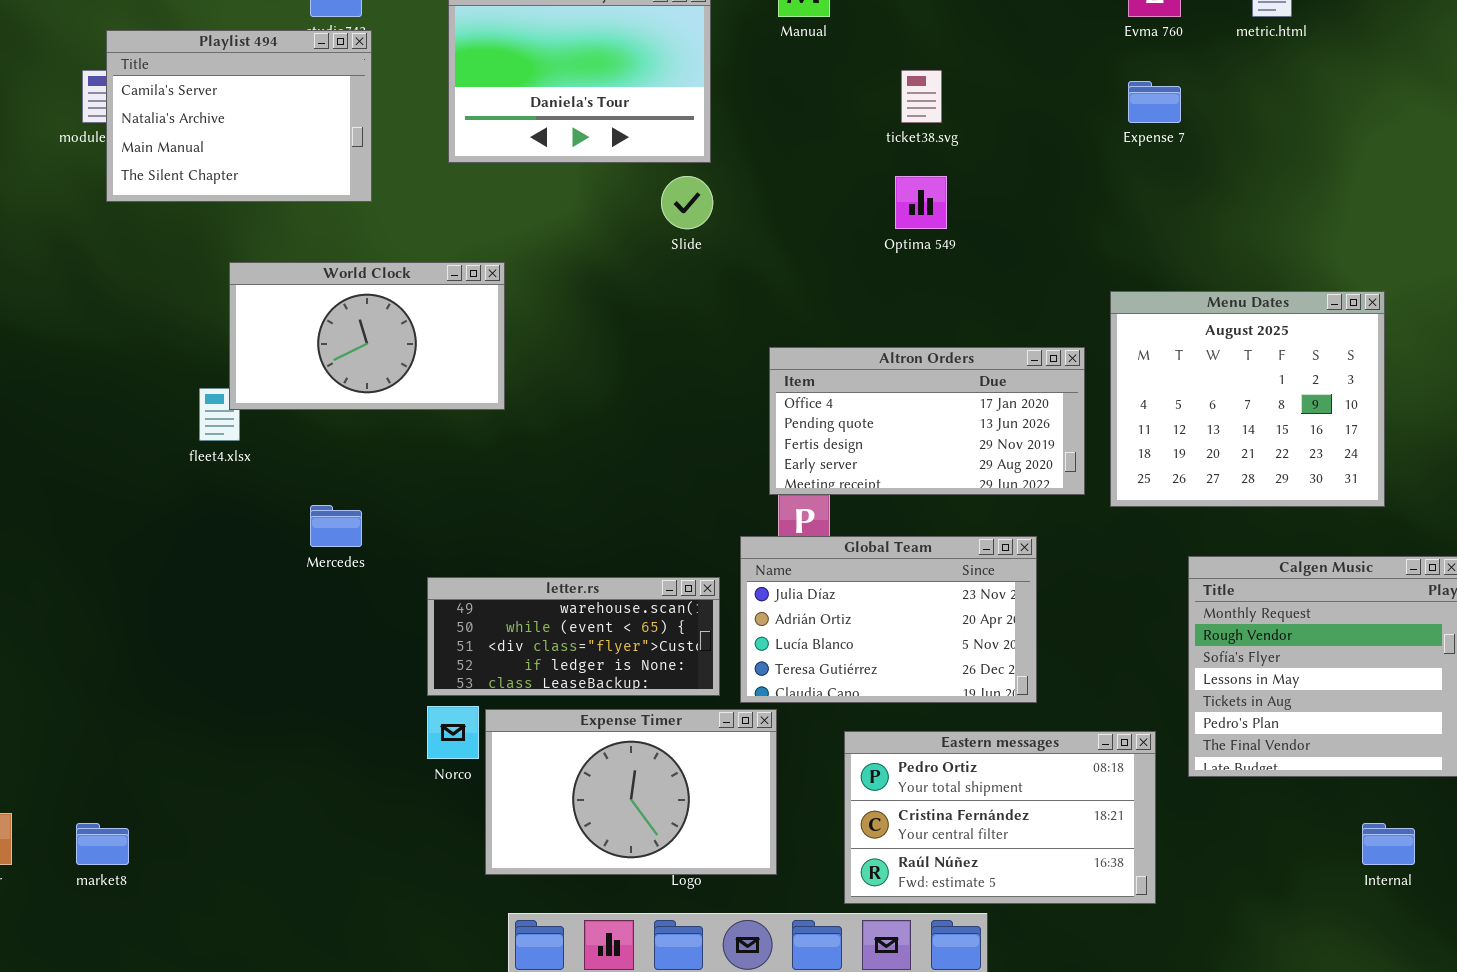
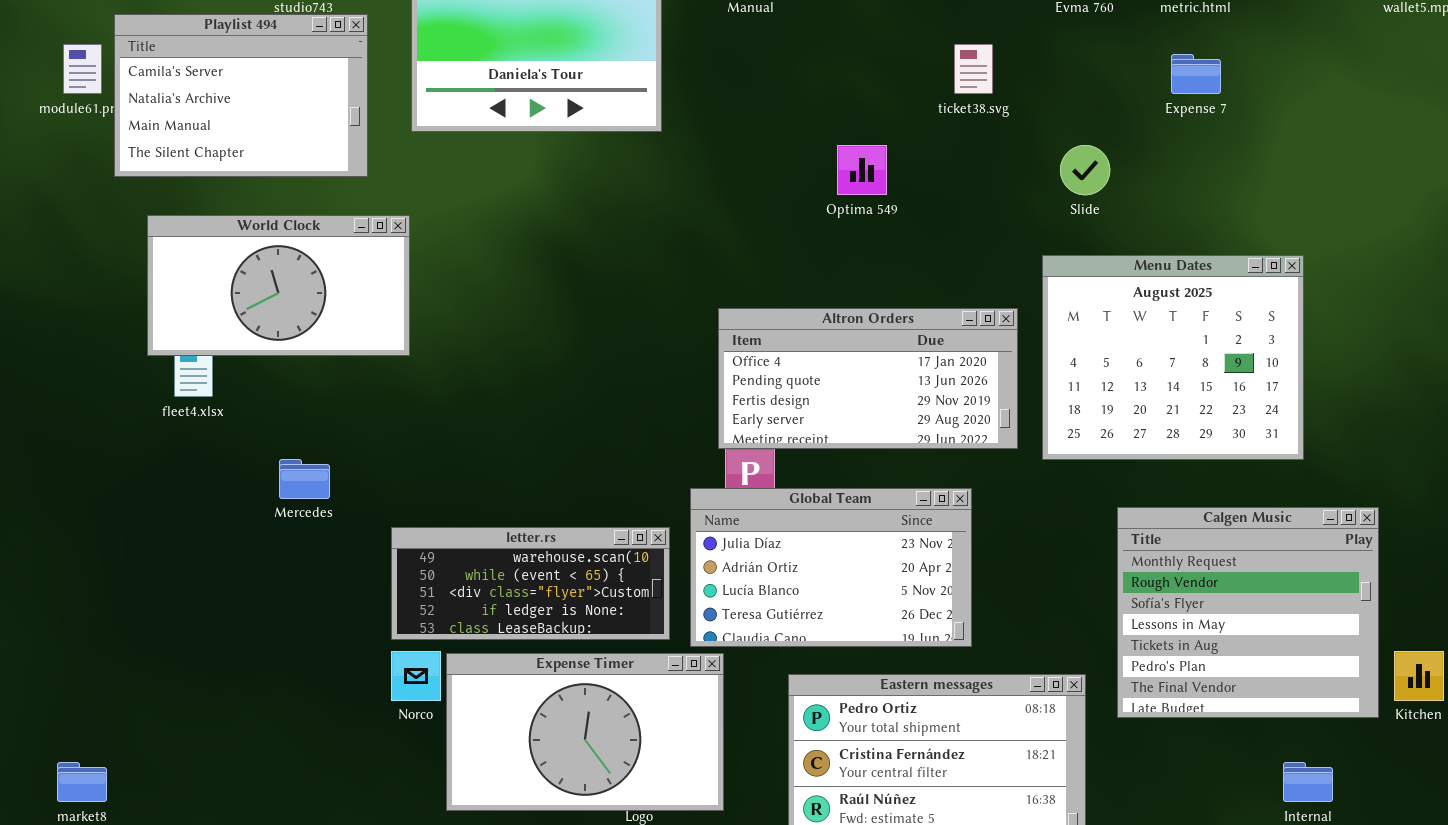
Playlist 494: [106,30,372,202] -> [114,14,368,177], moved
ticket38.svg: [901,70,942,123] -> [954,44,993,94], moved
Expense 7: [1128,81,1181,123] -> [1171,54,1221,94], moved
Slide: [661,176,713,229] -> [1060,145,1110,195], moved
World Clock: [229,262,505,410] -> [147,215,410,356], moved

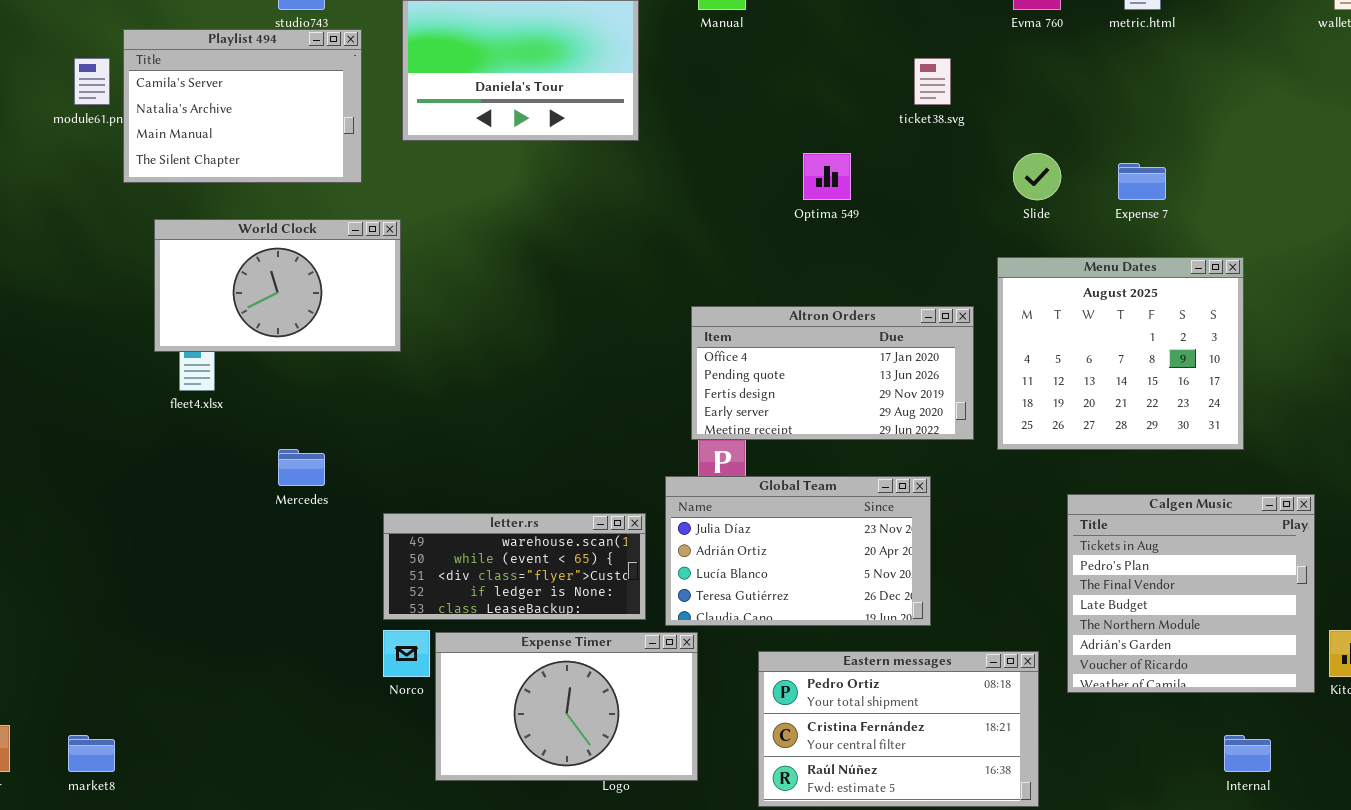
Expense 7: [1171,54,1221,94] -> [1118,163,1166,200], moved
Calgen Music: [1117,507,1379,718] -> [1067,494,1315,693], scrolled down 4 rows

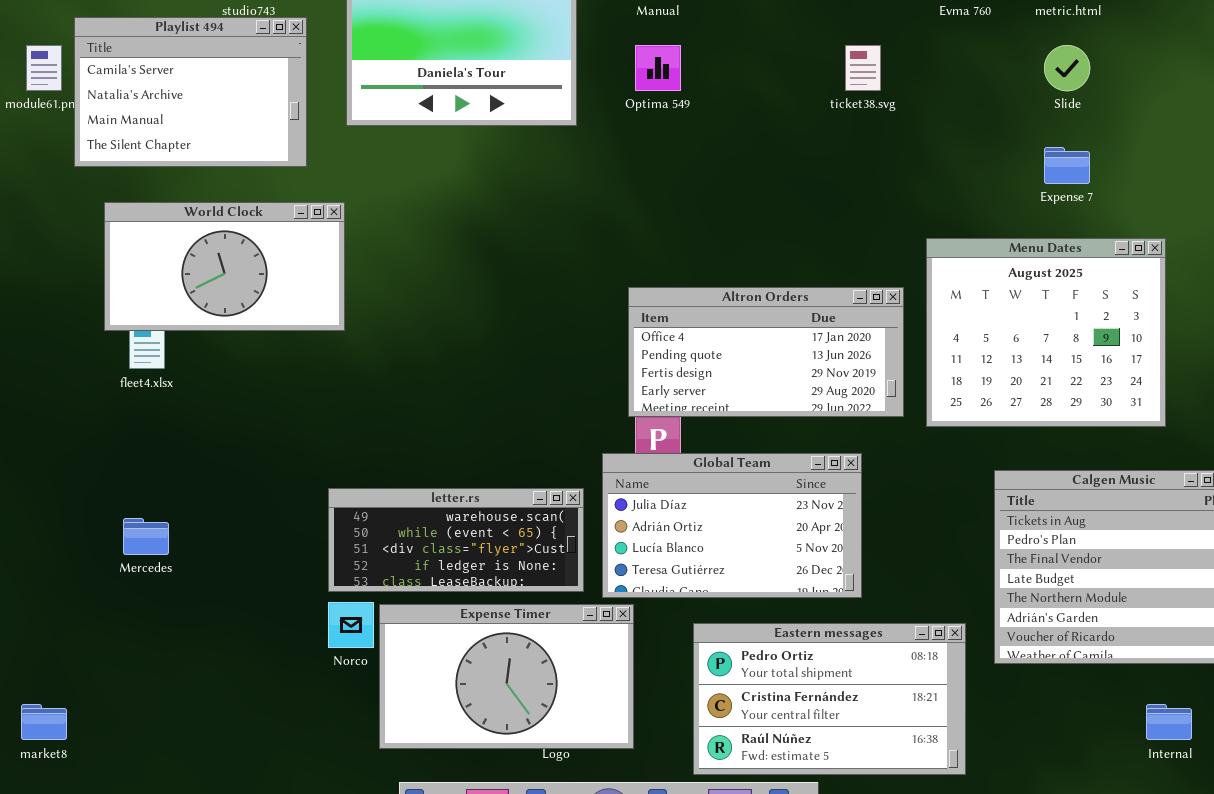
Optima 549: [803,153,851,200] -> [635,45,681,91], moved
Slide: [1013,153,1061,200] -> [1044,45,1090,91], moved
Mercedes: [278,449,325,486] -> [123,518,169,555], moved

